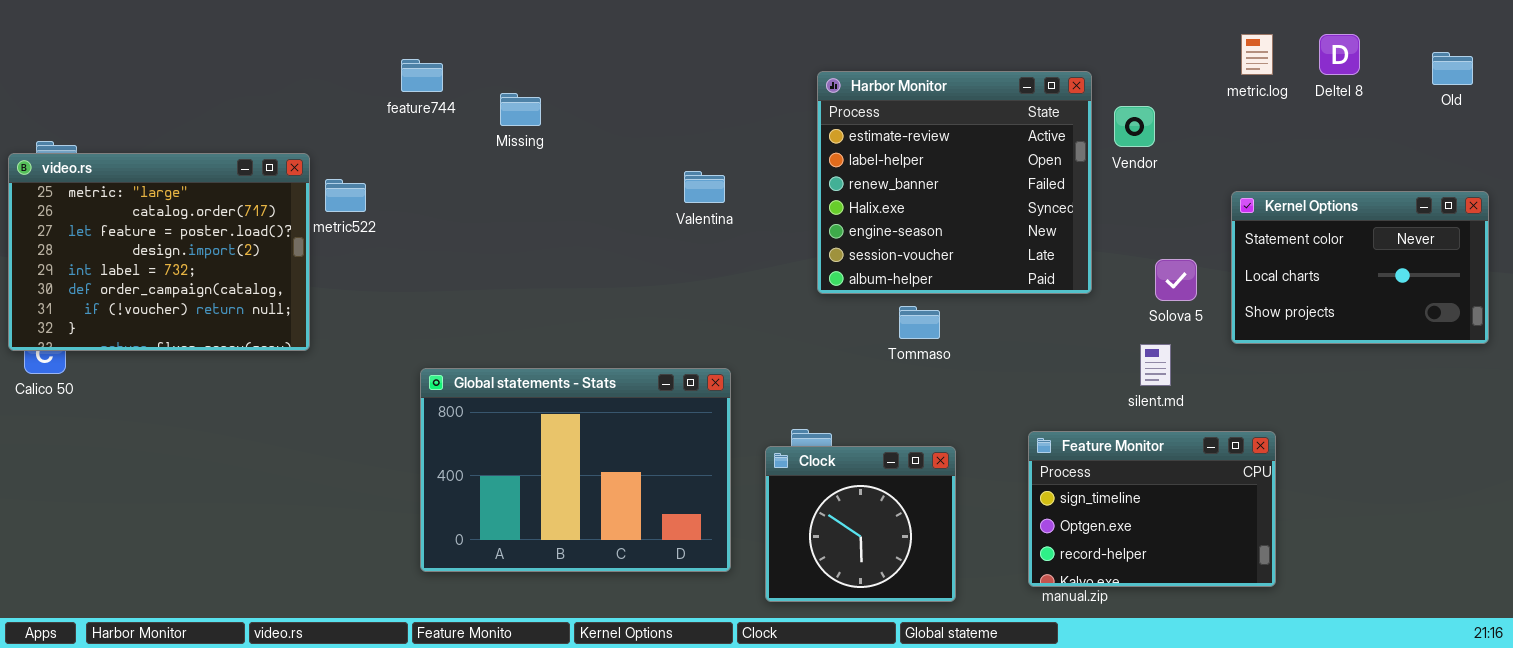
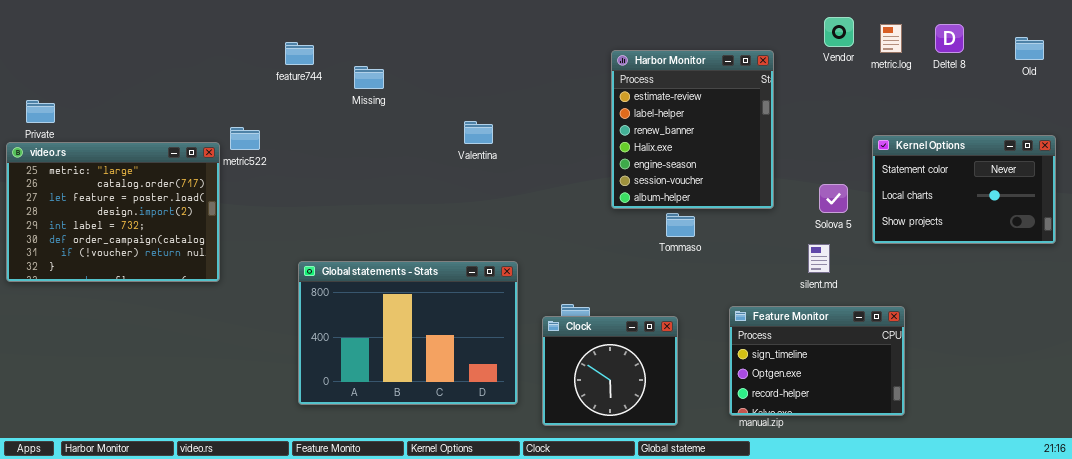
Harbor Monitor: [817,71,1092,294] -> [611,50,774,209], resized
Vendor: [1114,106,1155,147] -> [824,17,854,47], moved
video.rs: [8,153,310,351] -> [6,142,220,282], moved
Valentina: [684,171,725,203] -> [464,121,493,144], moved
Tommaso: [899,306,940,339] -> [666,213,695,237], moved

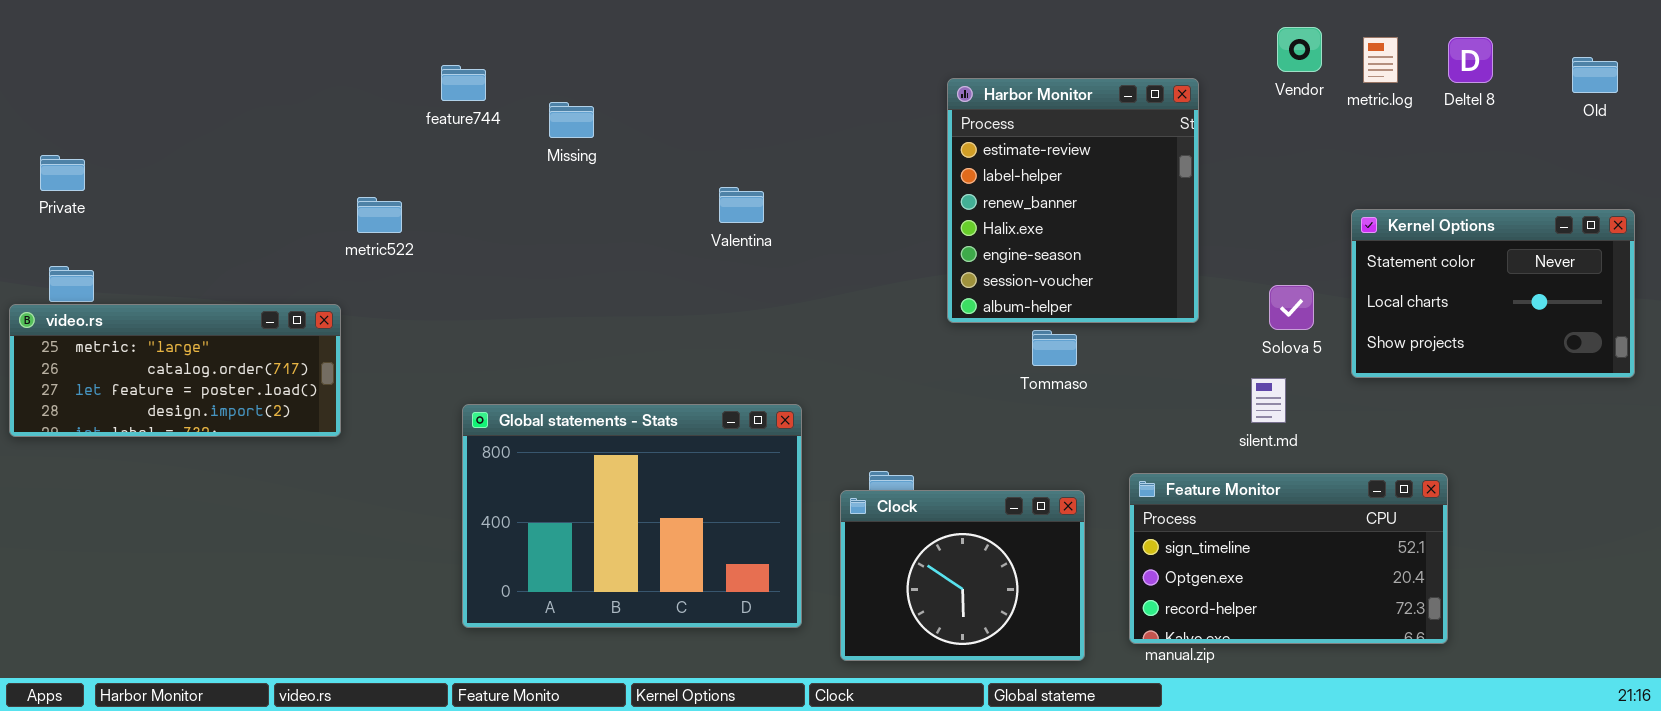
video.rs: [6,142,220,282] -> [9,304,341,437], resized
Feature Monitor: [729,306,905,416] -> [1129,473,1448,644], resized
Clock: [542,316,678,426] -> [840,490,1085,661], resized

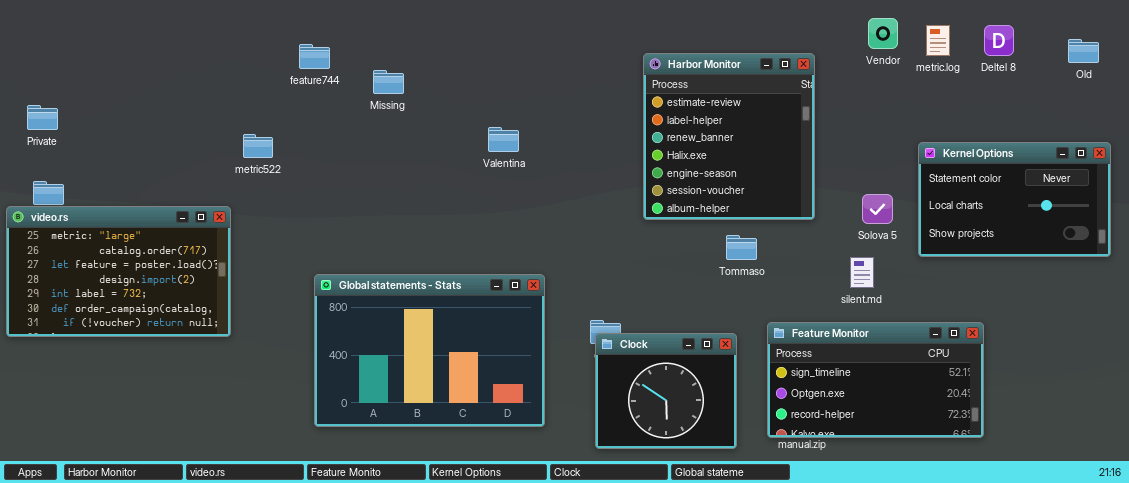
video.rs: [9,304,341,437] -> [6,206,231,337], resized
Tommaso: [1032,330,1077,366] -> [726,235,757,260], moved
Clock: [840,490,1085,661] -> [595,333,737,449], resized

